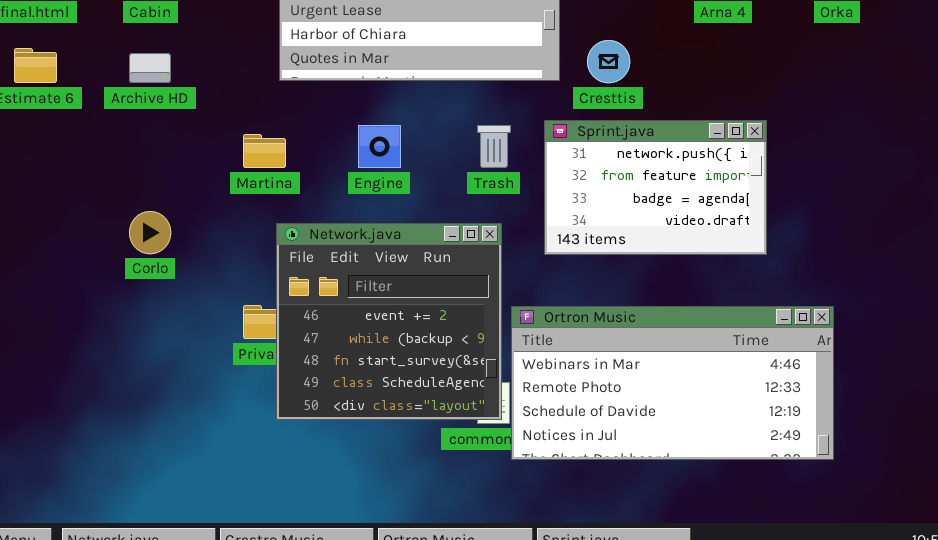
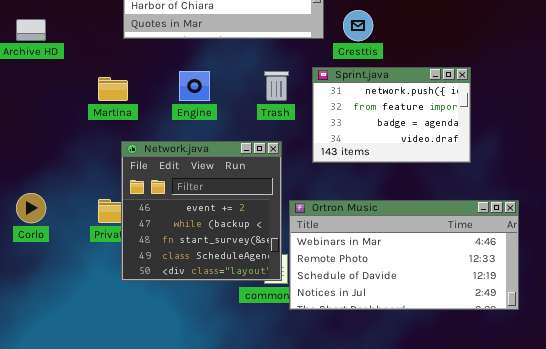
Corlo: [129,211,171,254] -> [16,193,46,223], moved

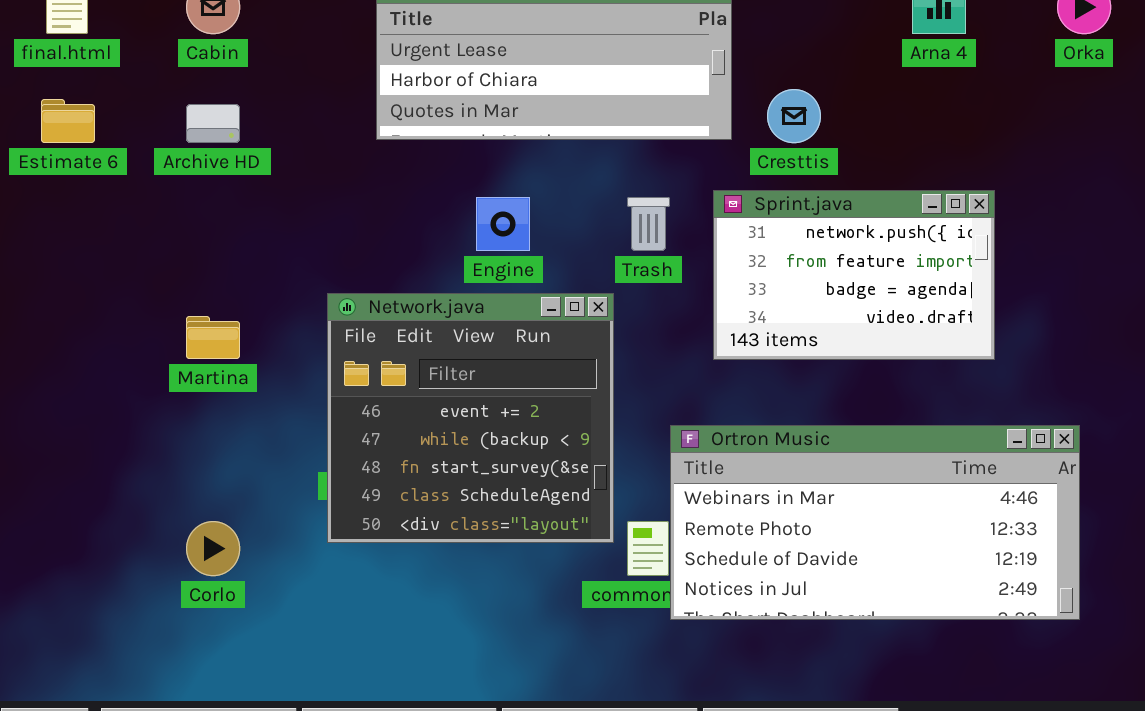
Martina: [98,77,128,101] -> [186,316,240,359], moved
Network.java: [121,141,282,281] -> [327,293,614,543], moved
Corlo: [16,193,46,223] -> [186,521,240,576], moved

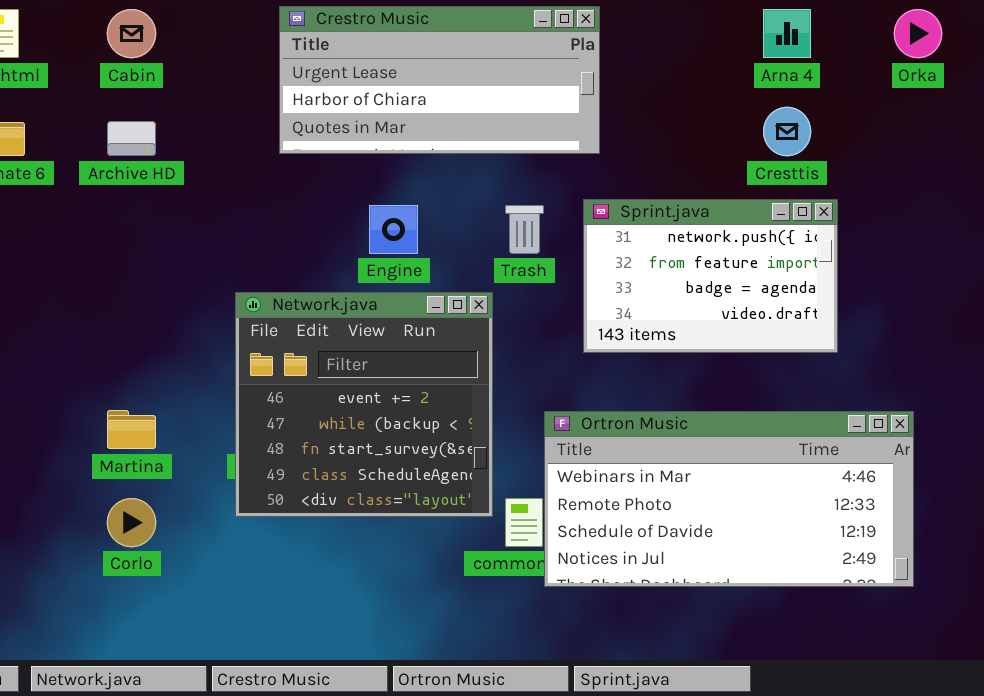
Cresttis: [767,89,821,143] -> [763,107,811,156], moved
Martina: [186,316,240,359] -> [107,410,156,449], moved

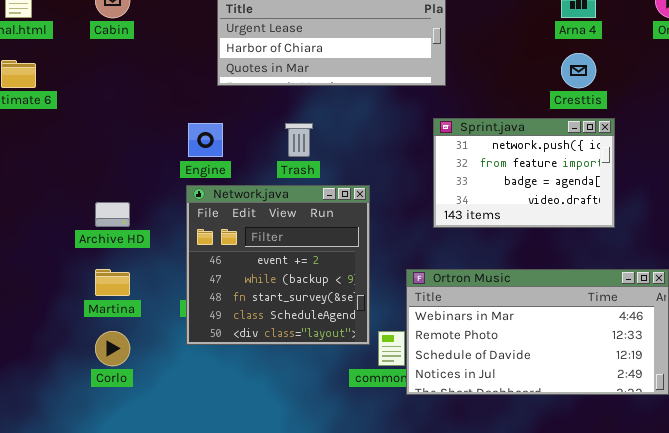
Archive HD: [107,121,156,156] -> [95,202,130,227], moved
Engine: [369,205,418,254] -> [188,123,223,157], moved
Trash: [505,205,544,254] -> [285,123,313,157], moved

